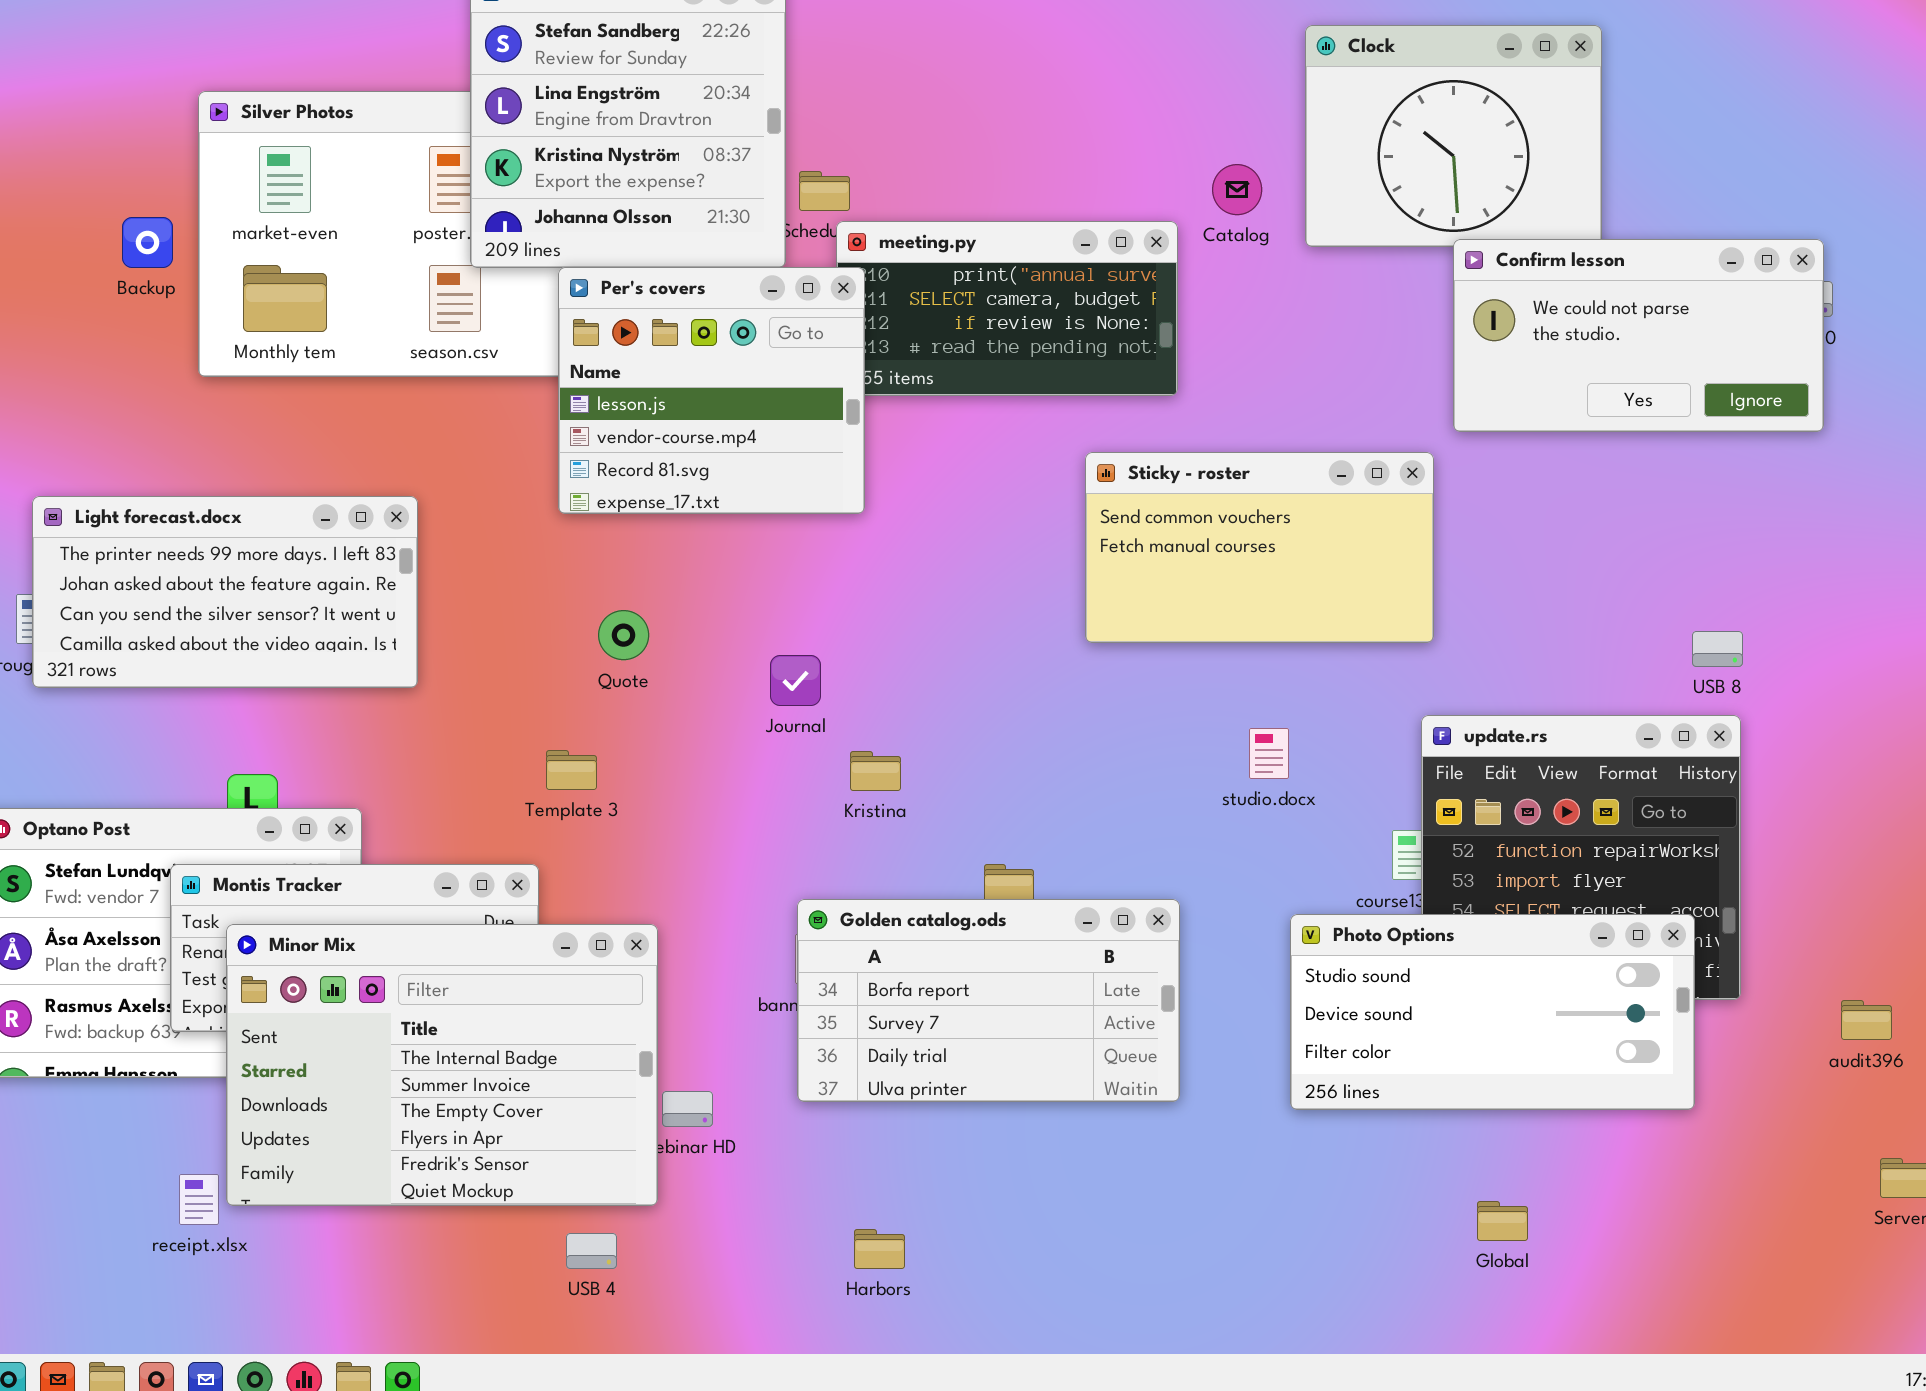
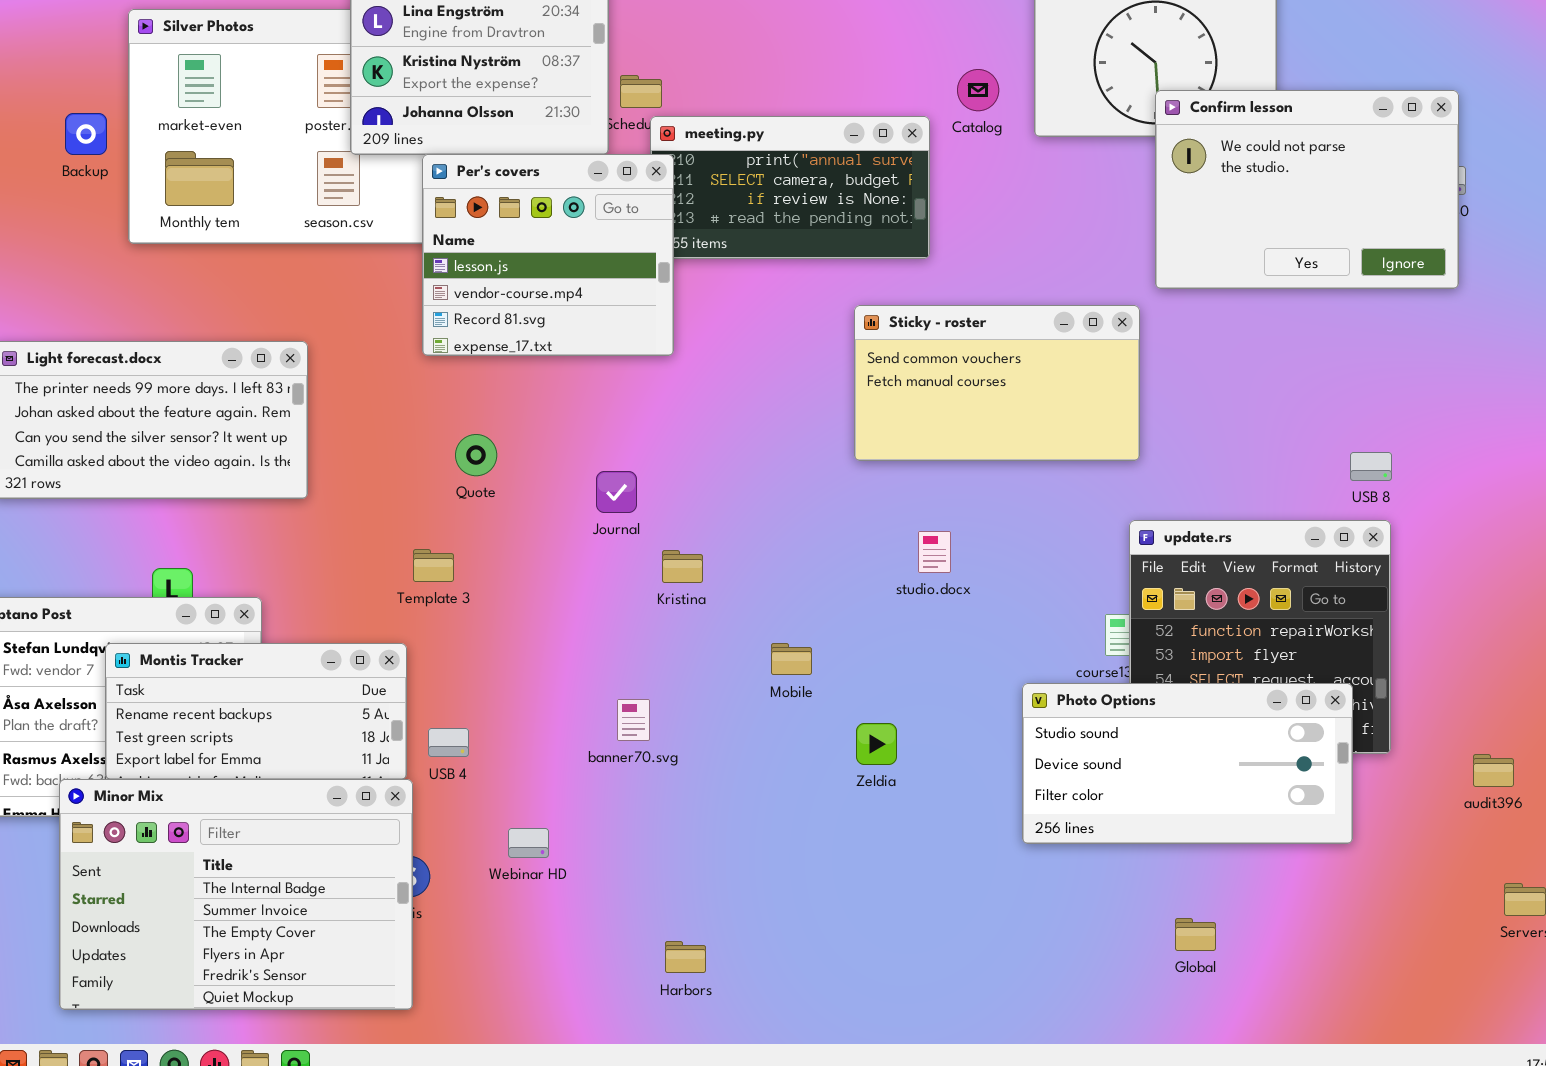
Confirm lesson: [1453,239,1824,432] -> [1155,90,1459,289], resized
studio.docx: [1249,728,1289,779] -> [918,531,951,573], moved
Golden catalog.ods: [797,899,1180,1102] -> none, closed
Minor Mix: [226,924,658,1206] -> [59,779,413,1010], moved
USB 4: [566,1233,617,1269] -> [428,728,469,757], moved

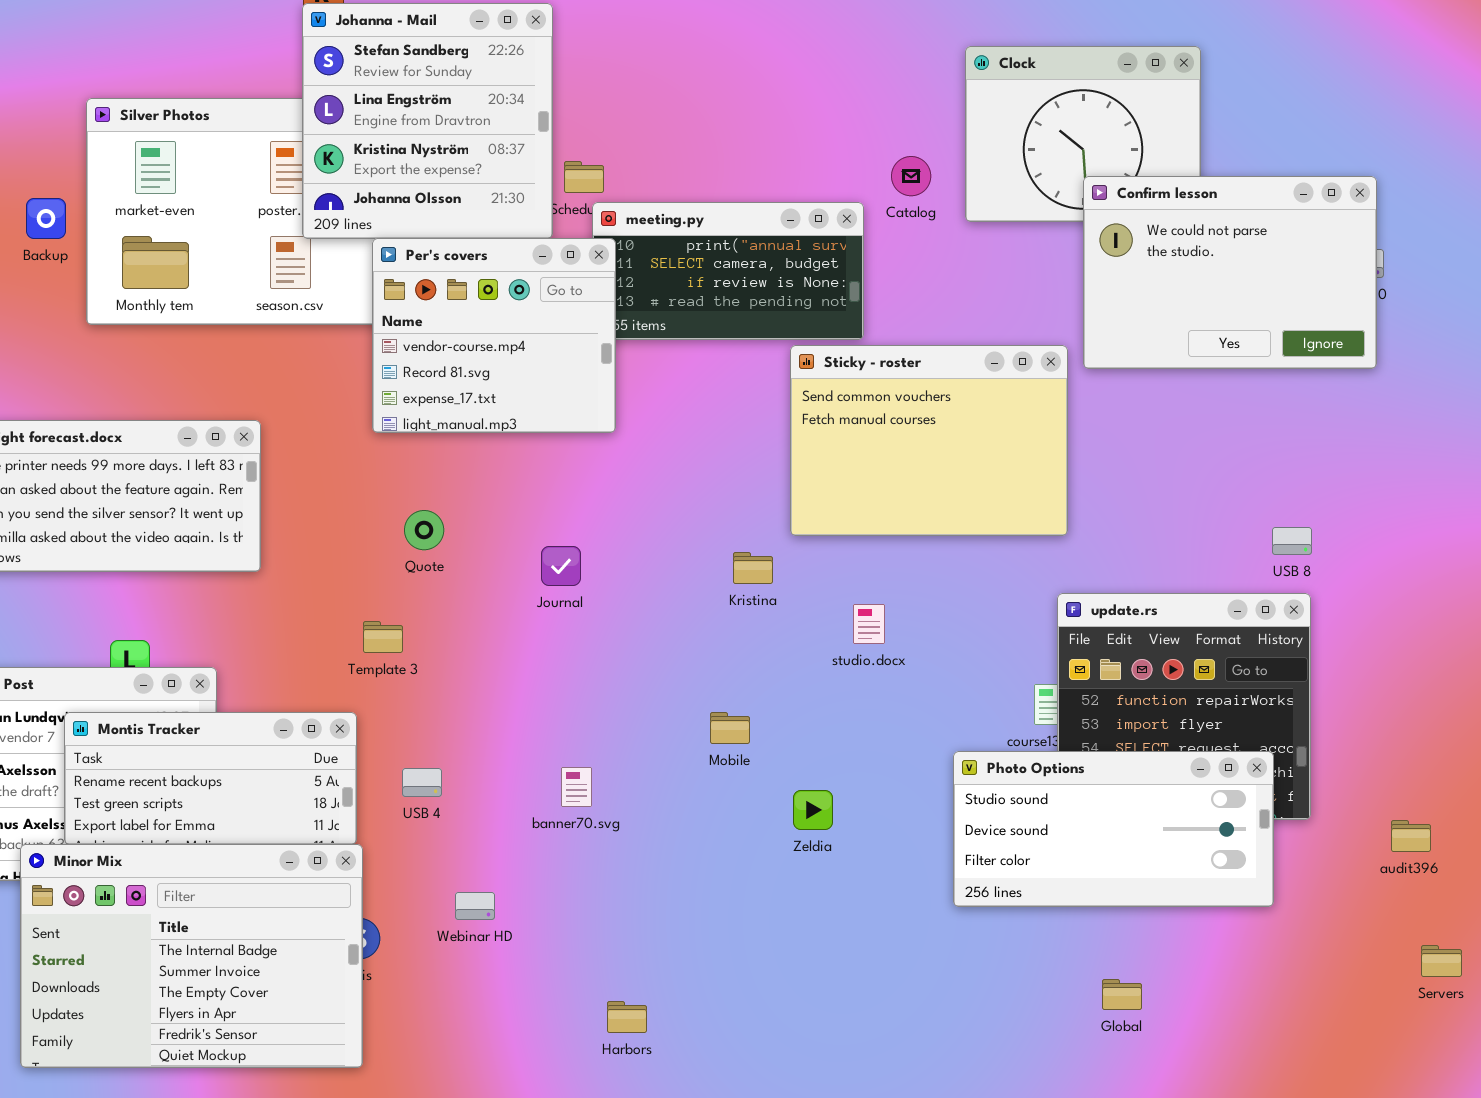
Per's covers: [422,154,674,356] -> [372,238,616,433], scrolled down 1 row
Sticky - roster: [854,305,1140,461] -> [790,345,1068,536], resized
Kristina: [662,550,703,583] -> [733,552,773,584], moved
USB 4: [428,728,469,757] -> [402,768,442,797], moved

